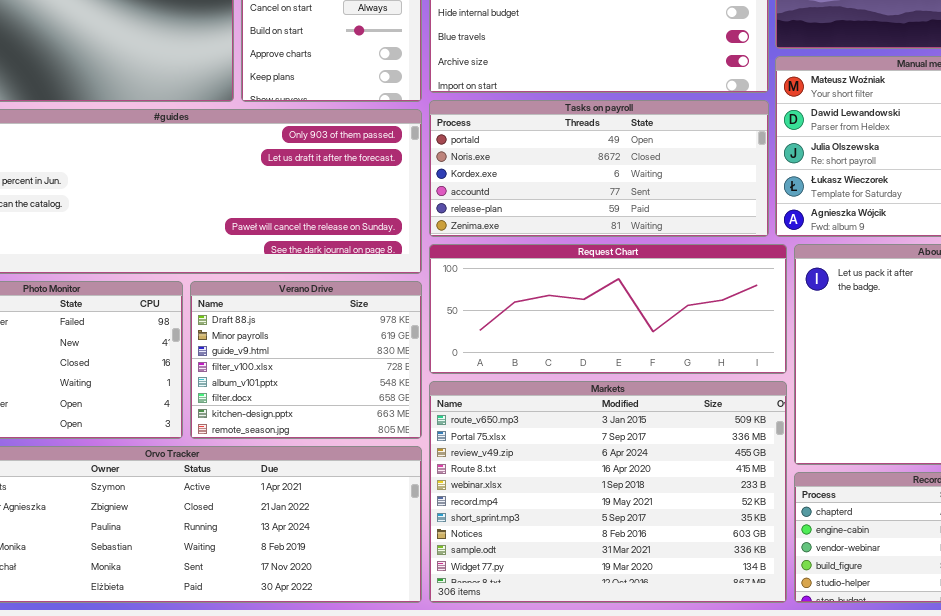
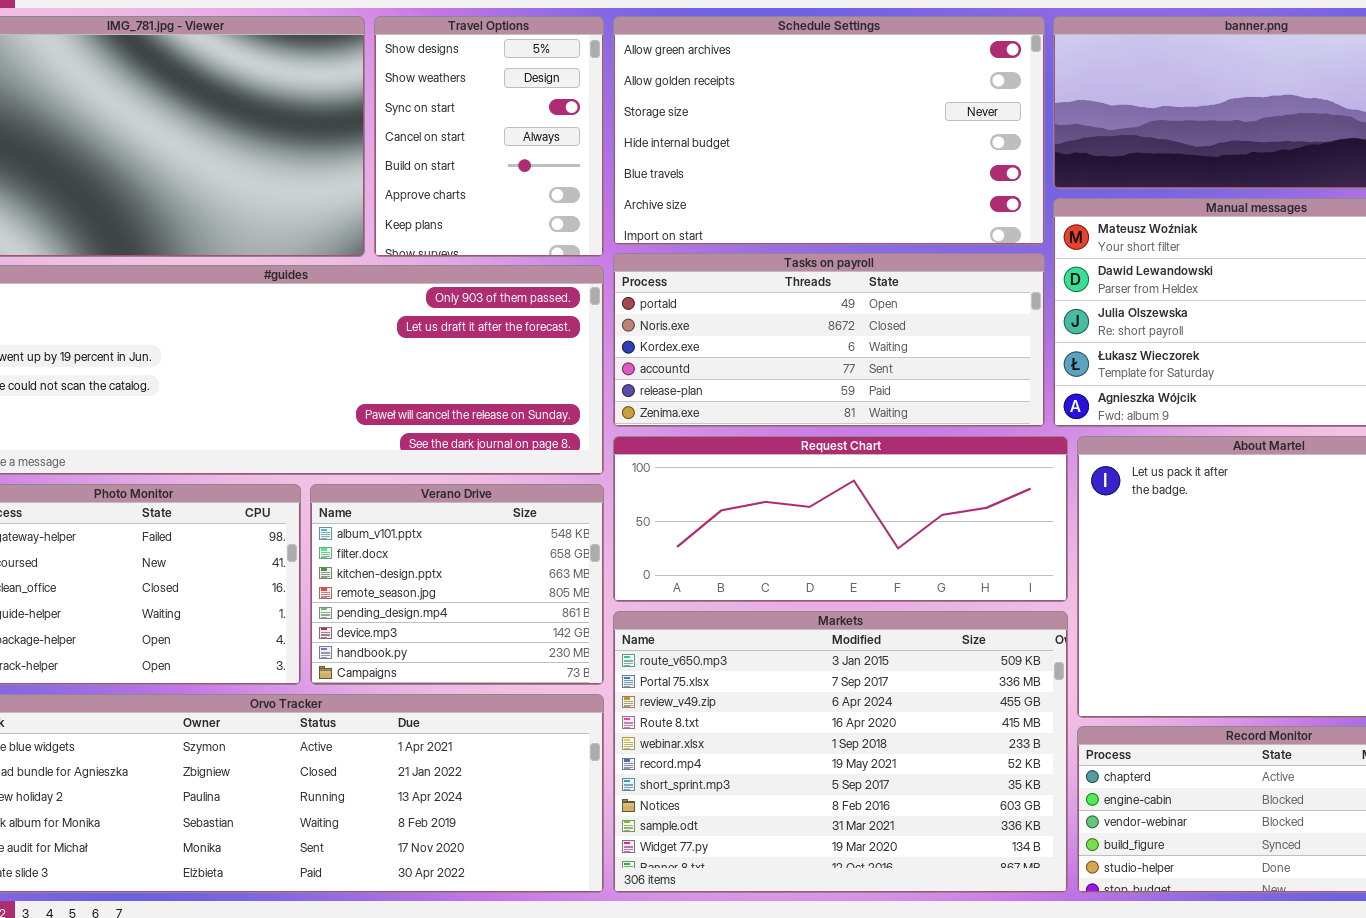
Verano Drive: [190,281,422,439] -> [310,484,604,685], scrolled down 4 rows

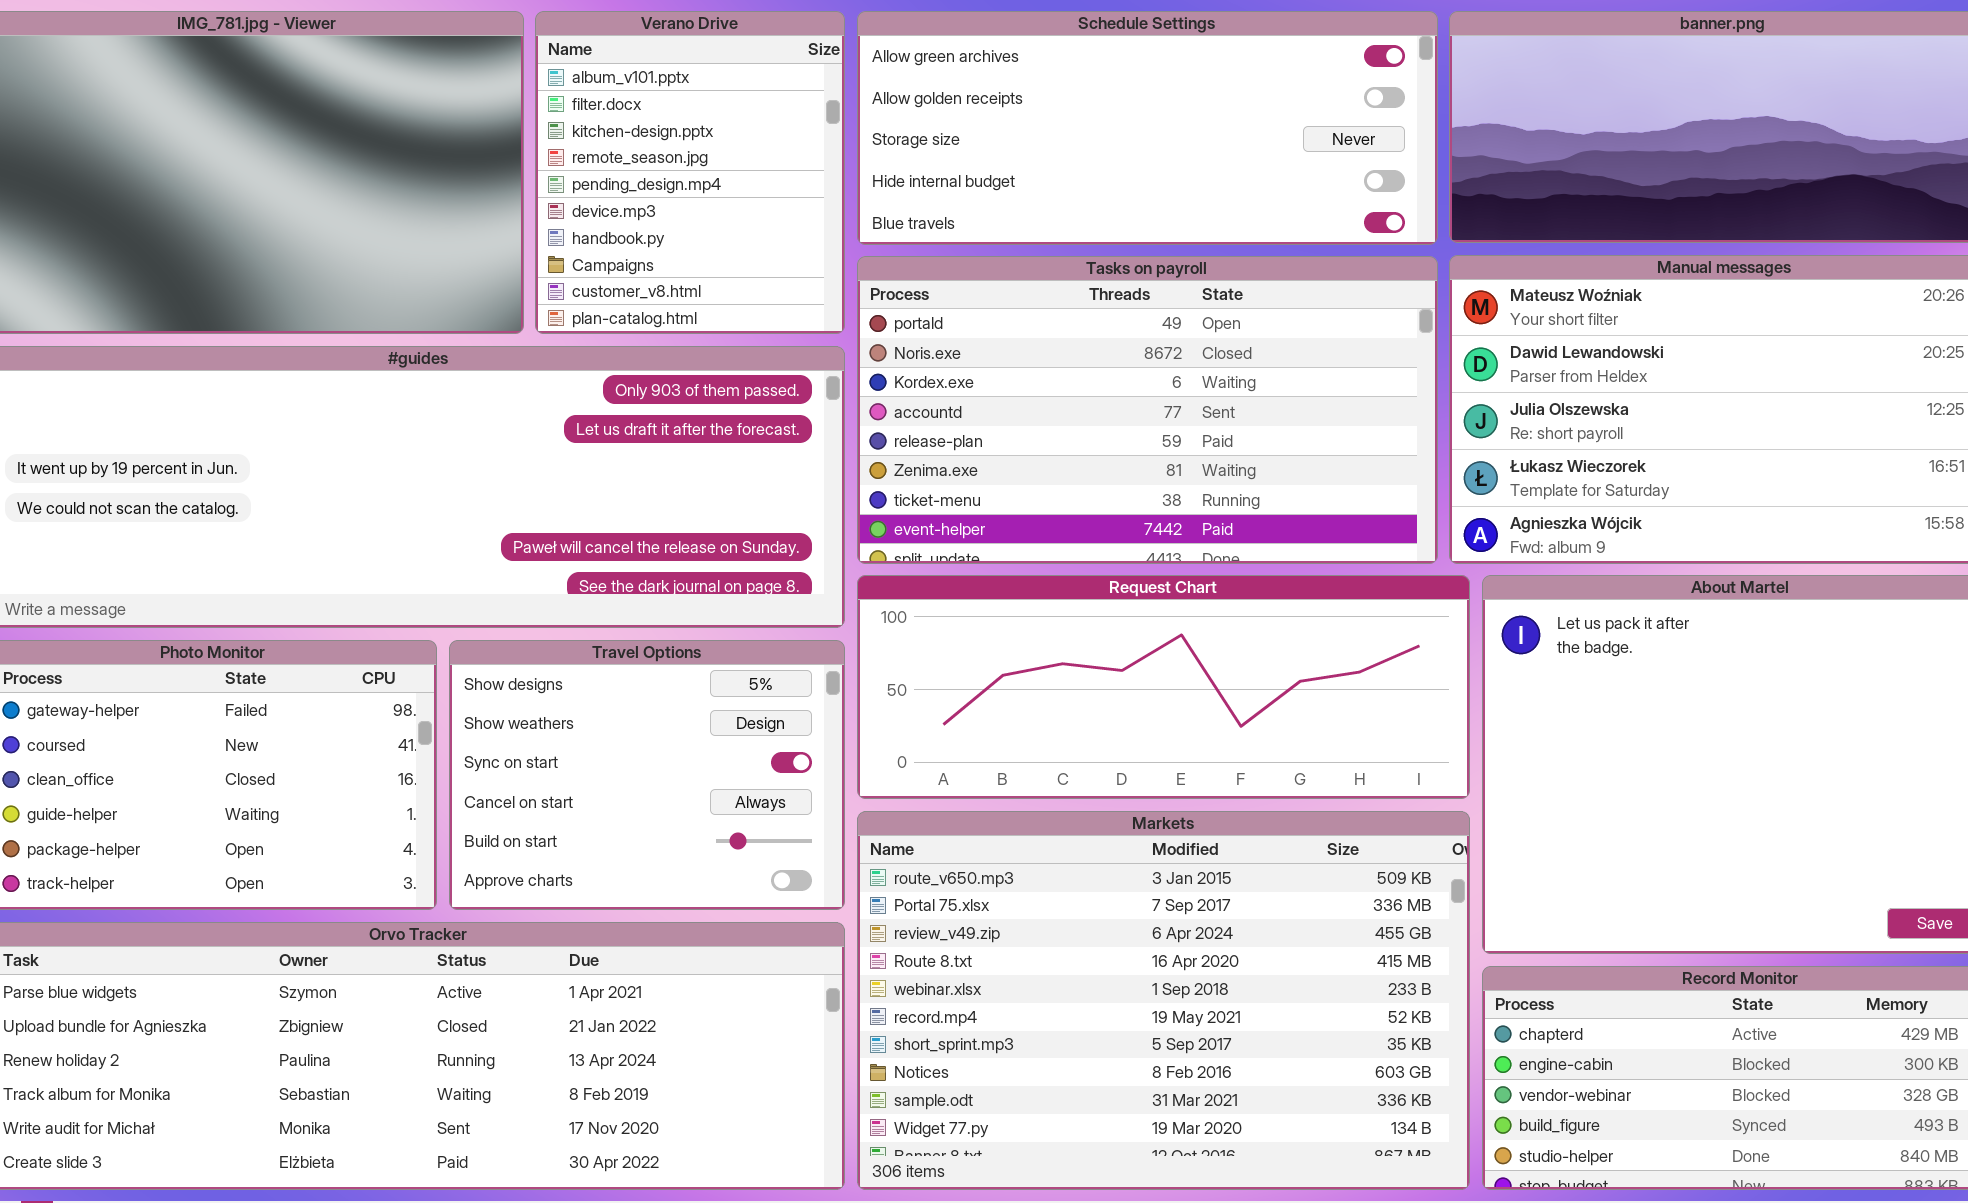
Travel Options: [374,16,604,257] -> [449,640,845,910], moved, resized
Schedule Settings: [613,16,1045,245] -> [857,11,1438,245], resized
Tasks on payroll: [613,253,1045,427] -> [857,256,1438,564], resized
Verano Drive: [310,484,604,685] -> [535,11,845,334], moved, resized

